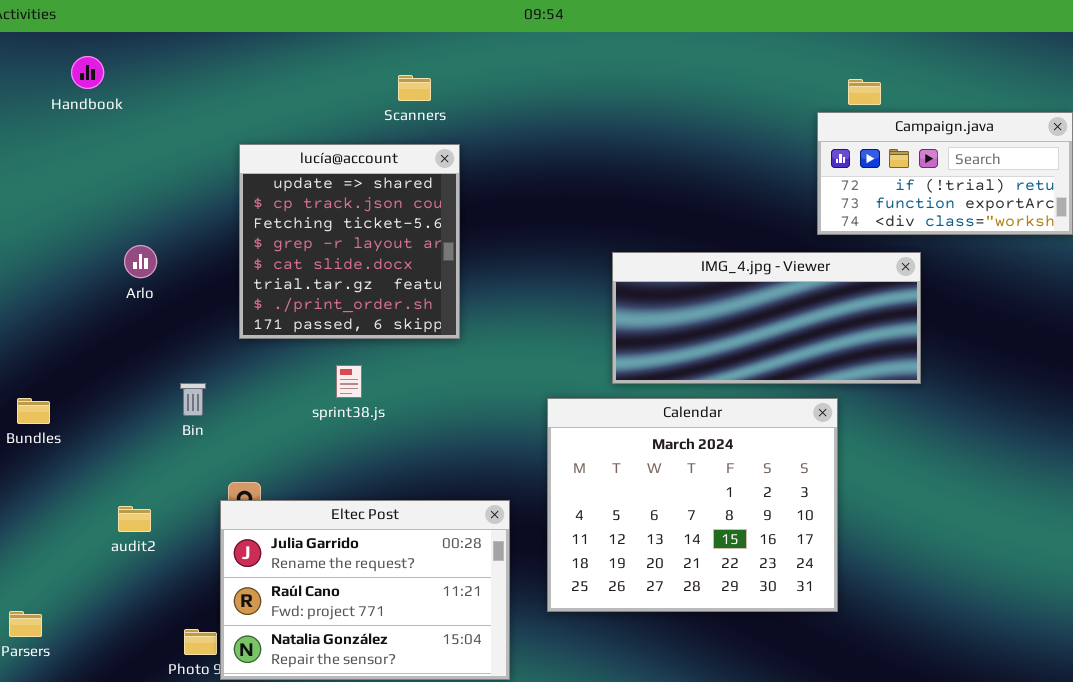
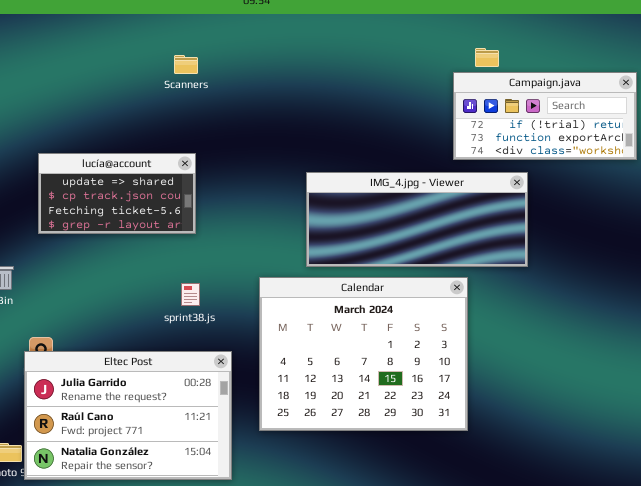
Scanners: [398,75,431,101] -> [174,55,198,74], moved
lucía@account: [239,144,460,339] -> [38,153,196,234], resized
sprint38.js: [336,365,362,398] -> [181,283,200,306], moved

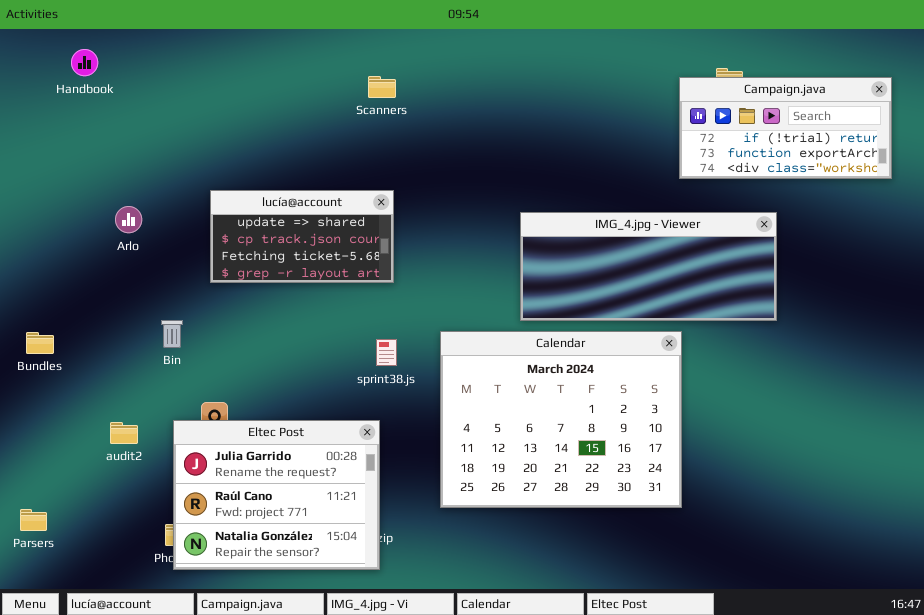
Campaign.java: [453,72,637,160] -> [679,77,892,179], moved
Calendar: [259,277,468,431] -> [440,331,682,508], moved
Eltec Post: [24,351,232,480] -> [173,420,380,570], moved, resized

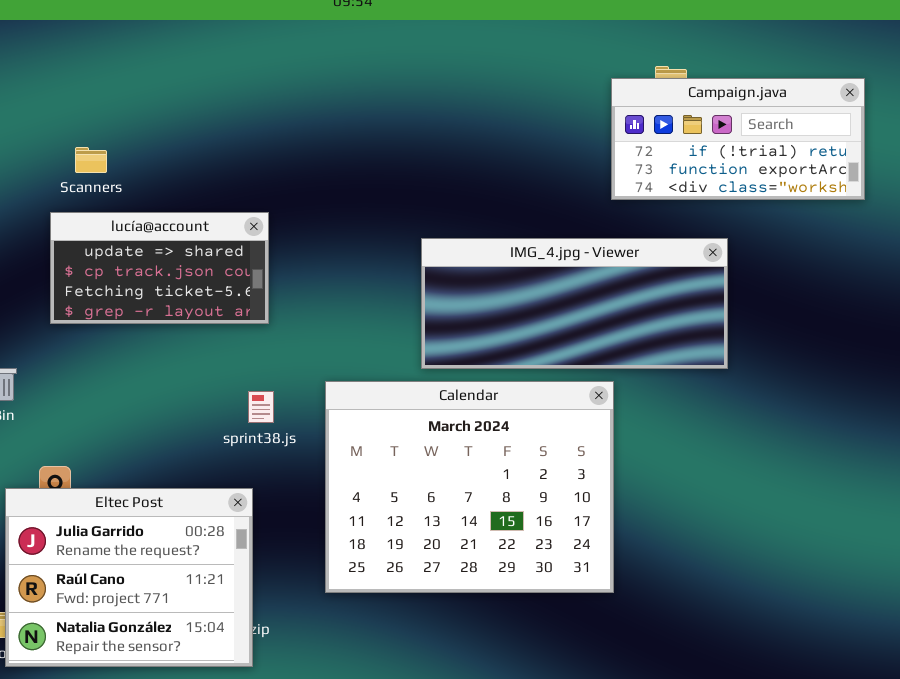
Scanners: [368,76,396,98] -> [75,147,107,173], moved

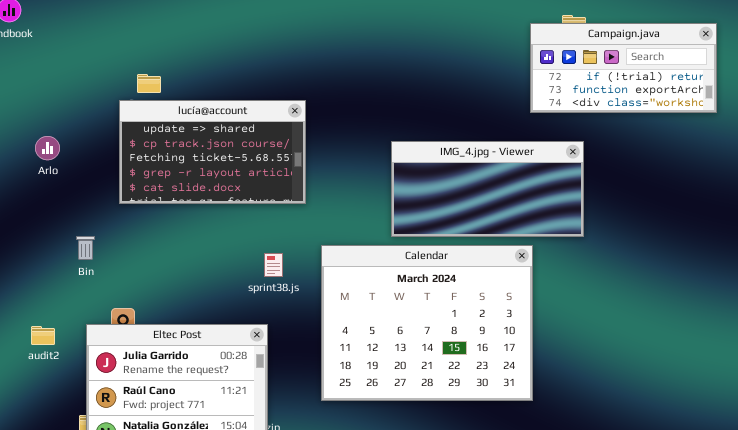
lucía@account: [50,212,269,324] -> [119,100,306,204], resized
IMG_4.jpg - Viewer: [421,238,728,369] -> [391,141,584,237], resized

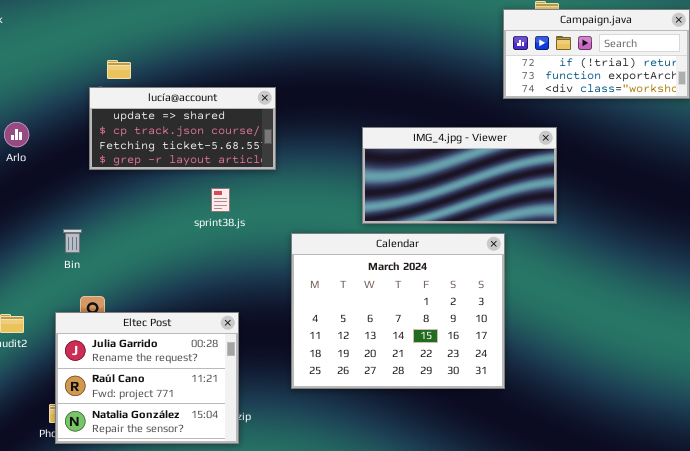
lucía@account: [119,100,306,204] -> [89,87,276,170], resized
Bin: [76,236,95,260] -> [63,229,82,253], moved
sprint38.js: [264,253,283,277] -> [211,188,230,212], moved

